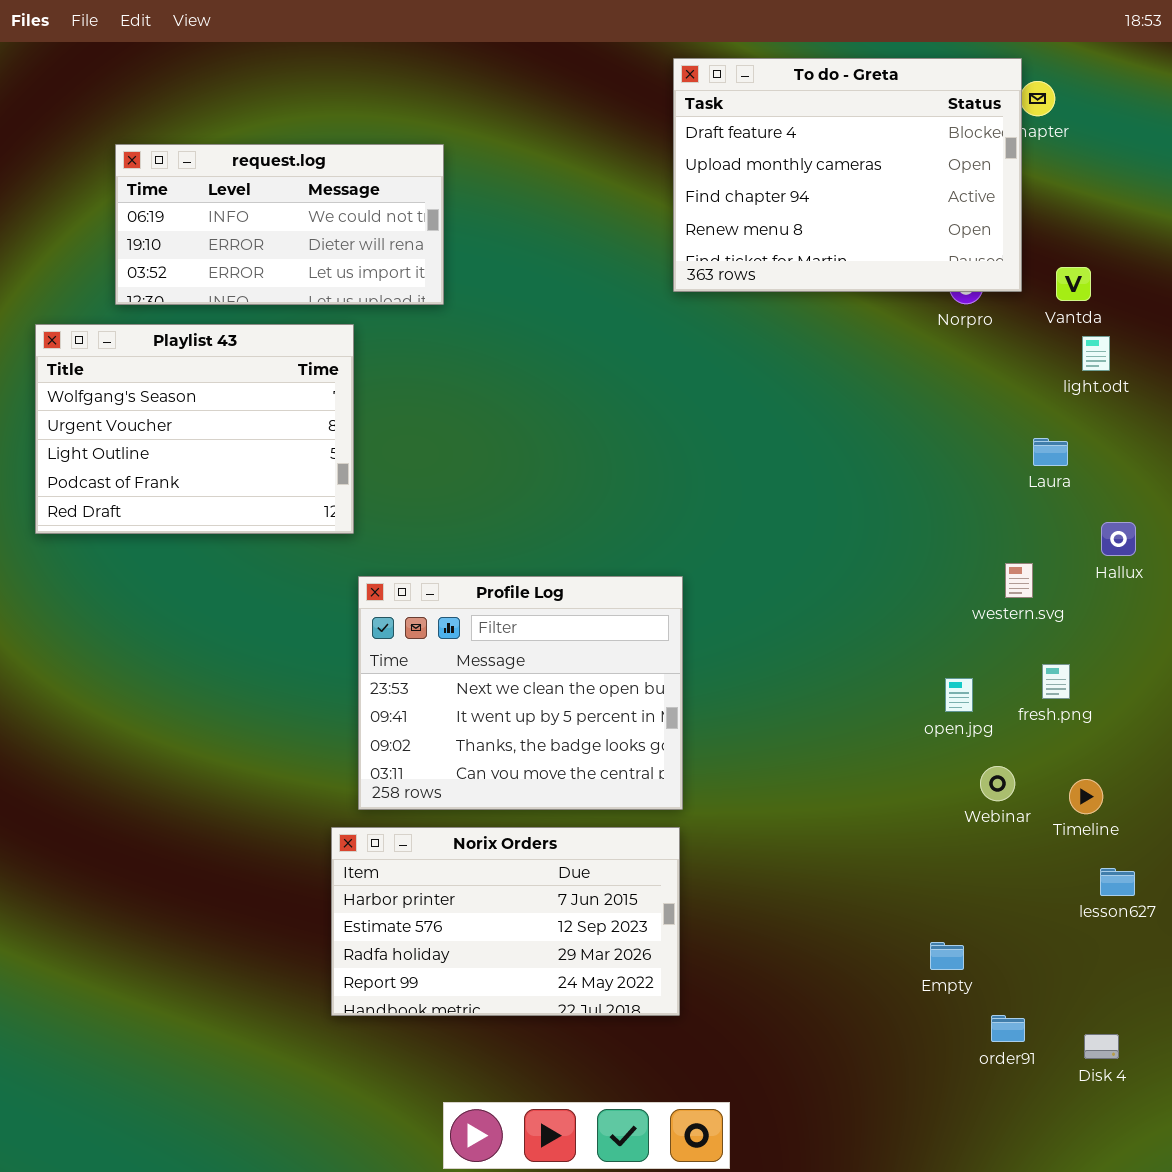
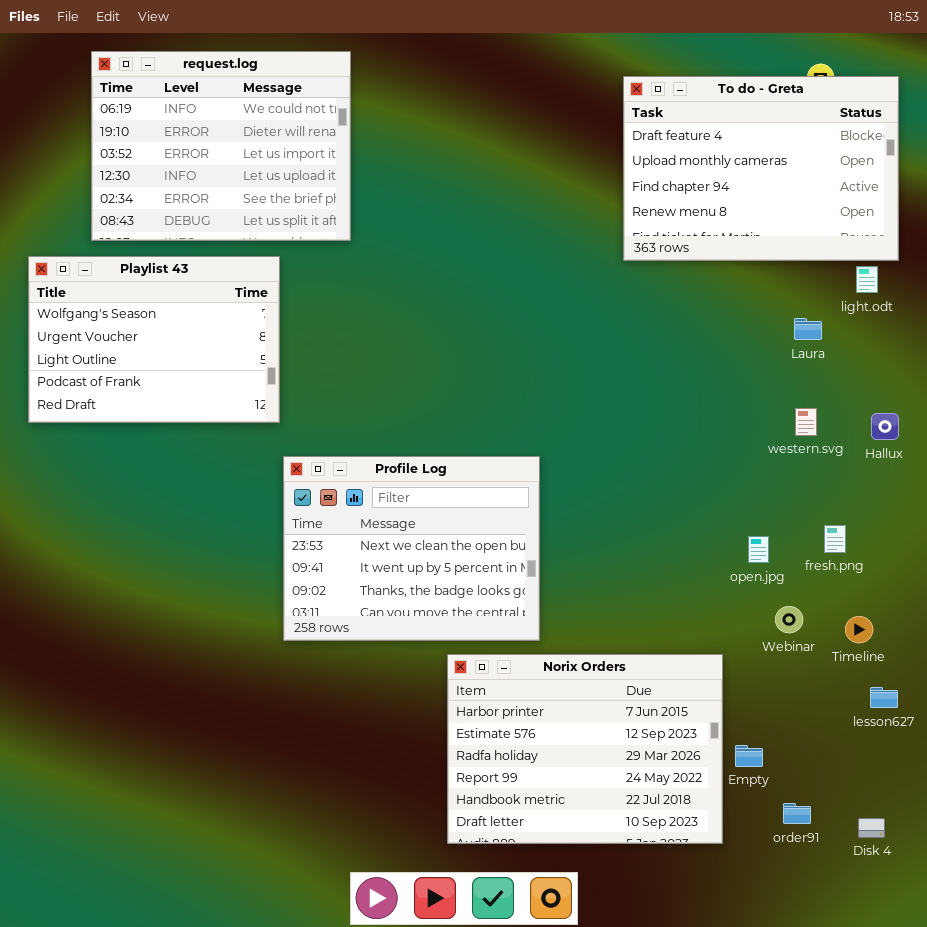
To do - Greta: [673,58,1022,292] -> [623,76,899,261], moved
request.log: [115,144,444,305] -> [91,51,351,241], resized
Laura: [1033,438,1068,466] -> [794,318,822,340], moved
western.svg: [1005,563,1033,598] -> [795,408,817,436], moved
Norix Orders: [331,827,680,1016] -> [447,654,723,844], moved, resized

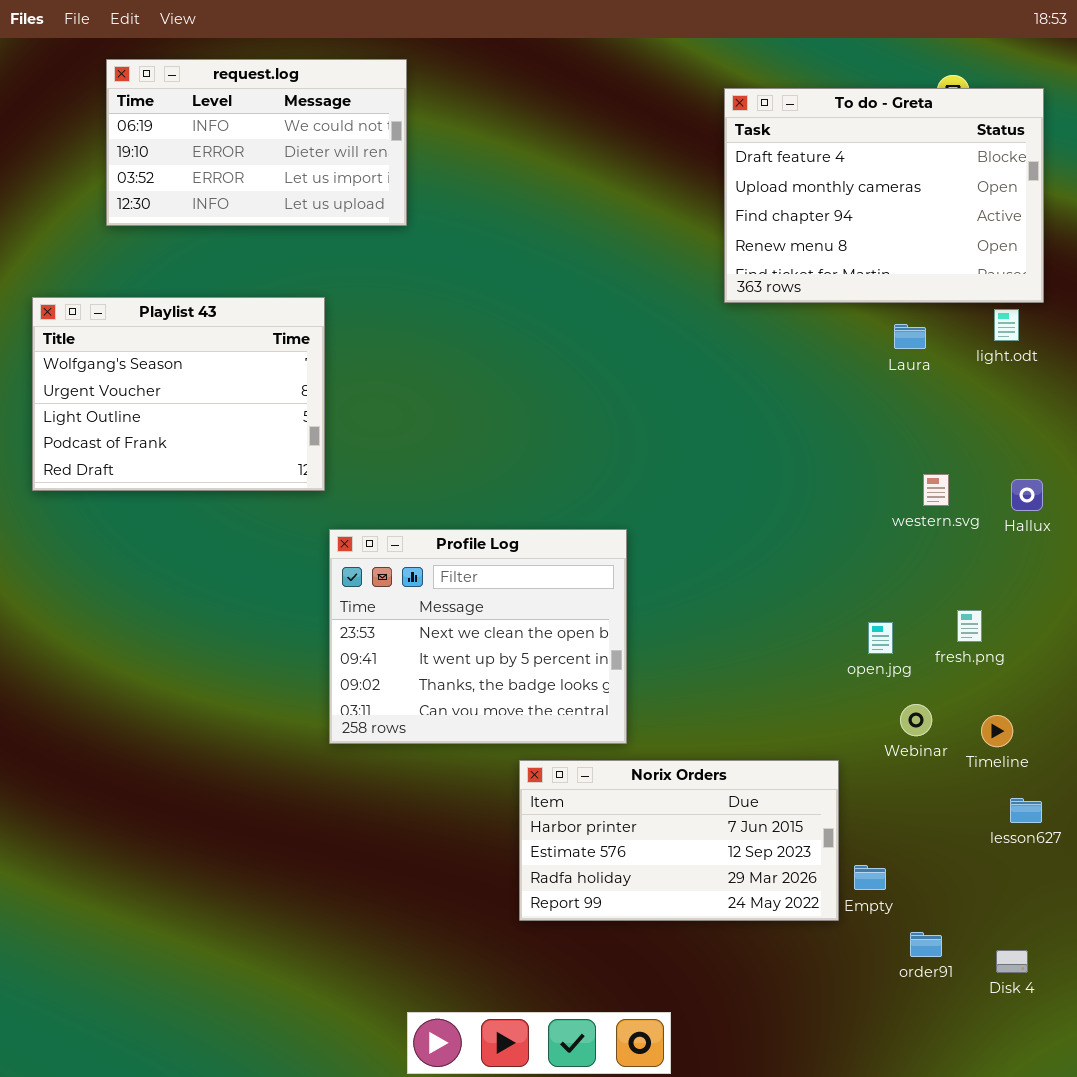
request.log: [91,51,351,241] -> [106,59,407,226], resized
Laura: [794,318,822,340] -> [894,324,926,349], moved
Norix Orders: [447,654,723,844] -> [519,760,839,921], resized

